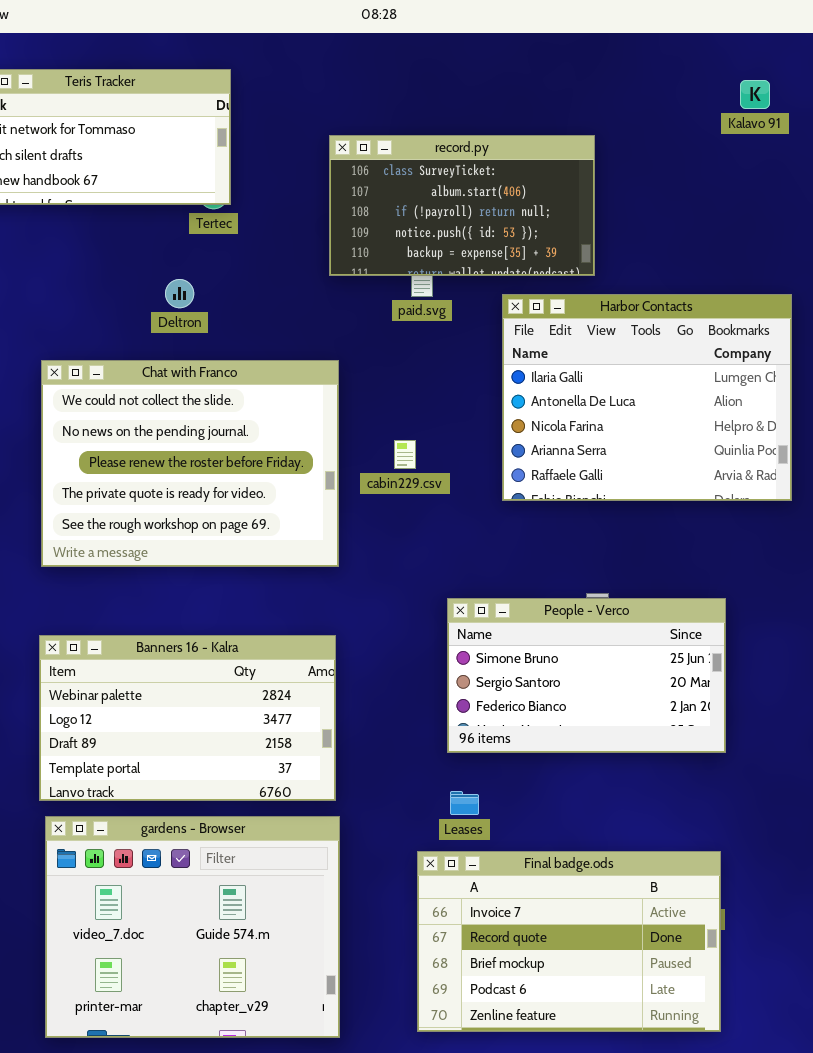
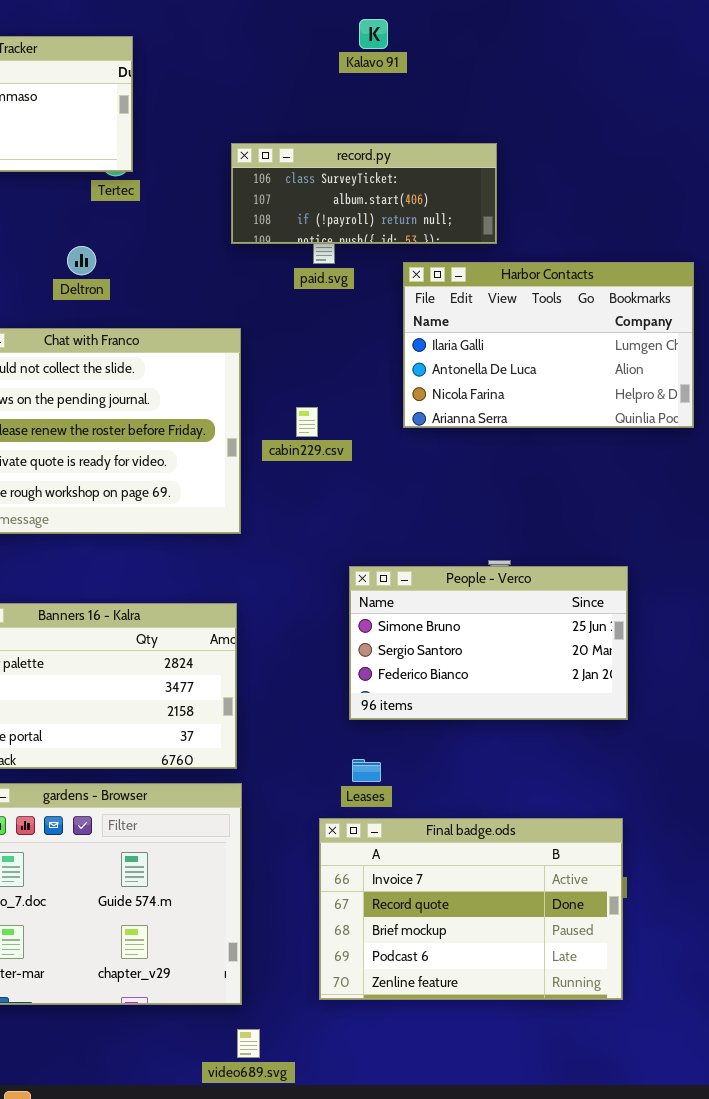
Kalavo 91: [740,80,770,109] -> [359,19,388,49], moved
record.py: [329,135,595,276] -> [231,143,497,244], resized
Harbor Contacts: [502,294,792,501] -> [403,262,694,428], resized

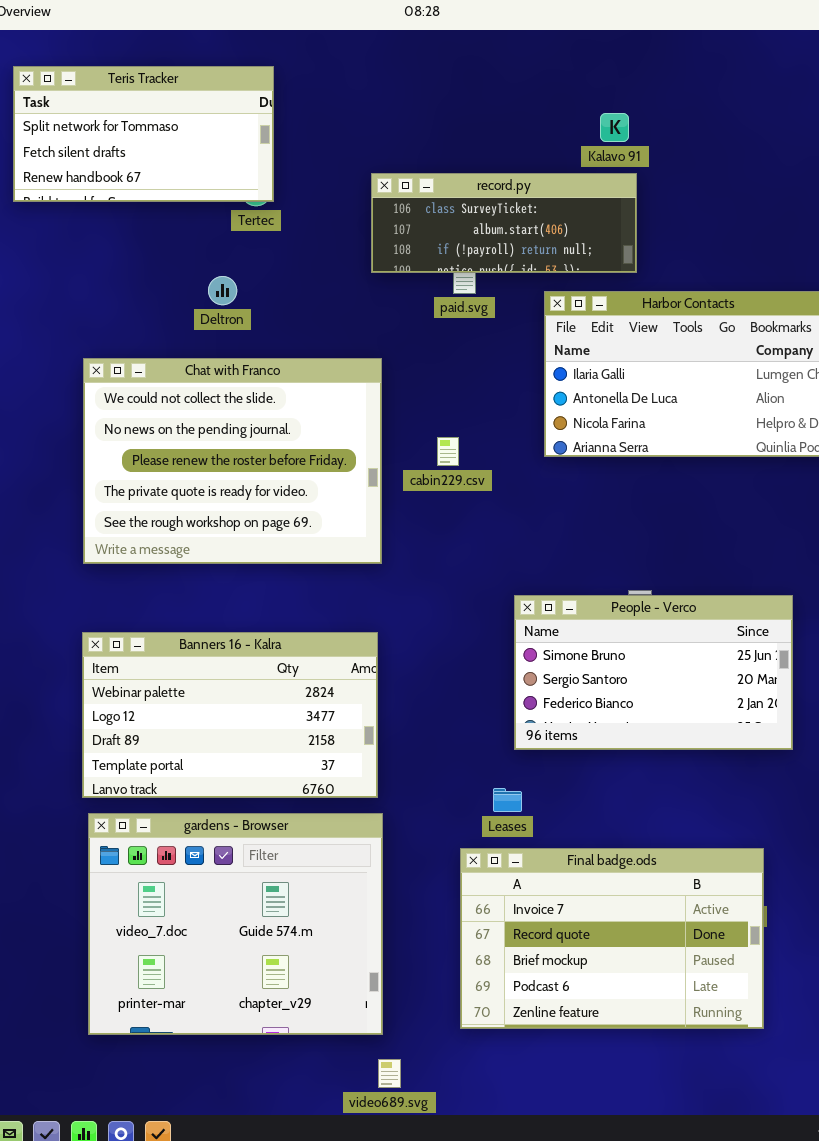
Kalavo 91: [359,19,388,49] -> [600,113,629,142], moved
People - Verco: [349,566,628,720] -> [514,595,793,750], moved

